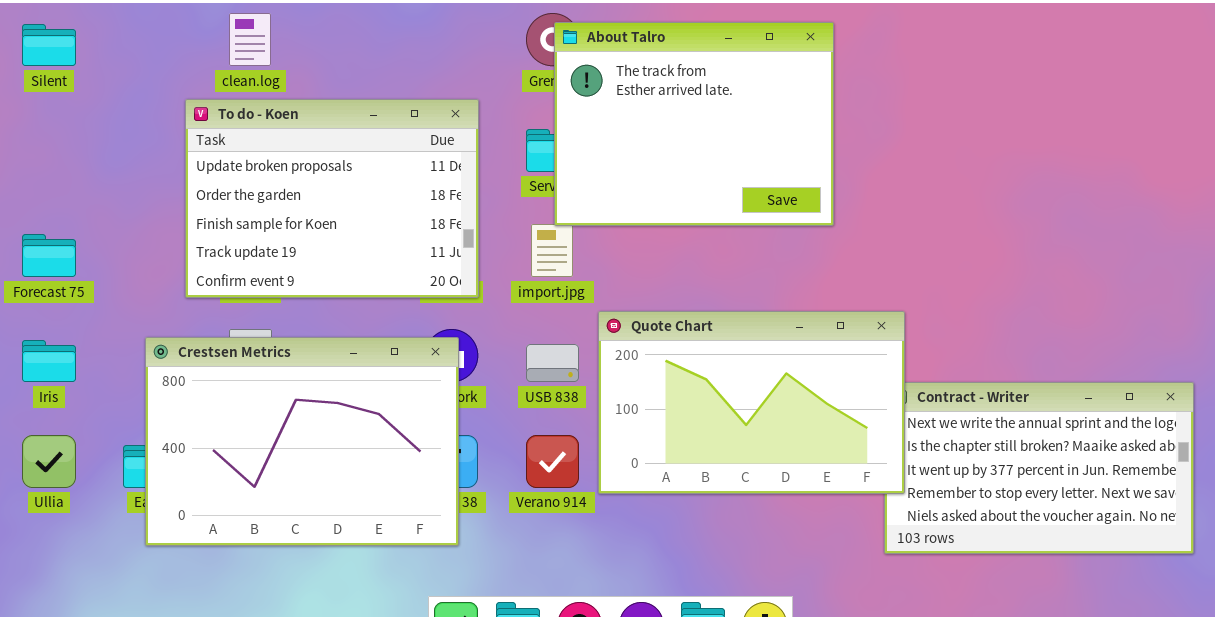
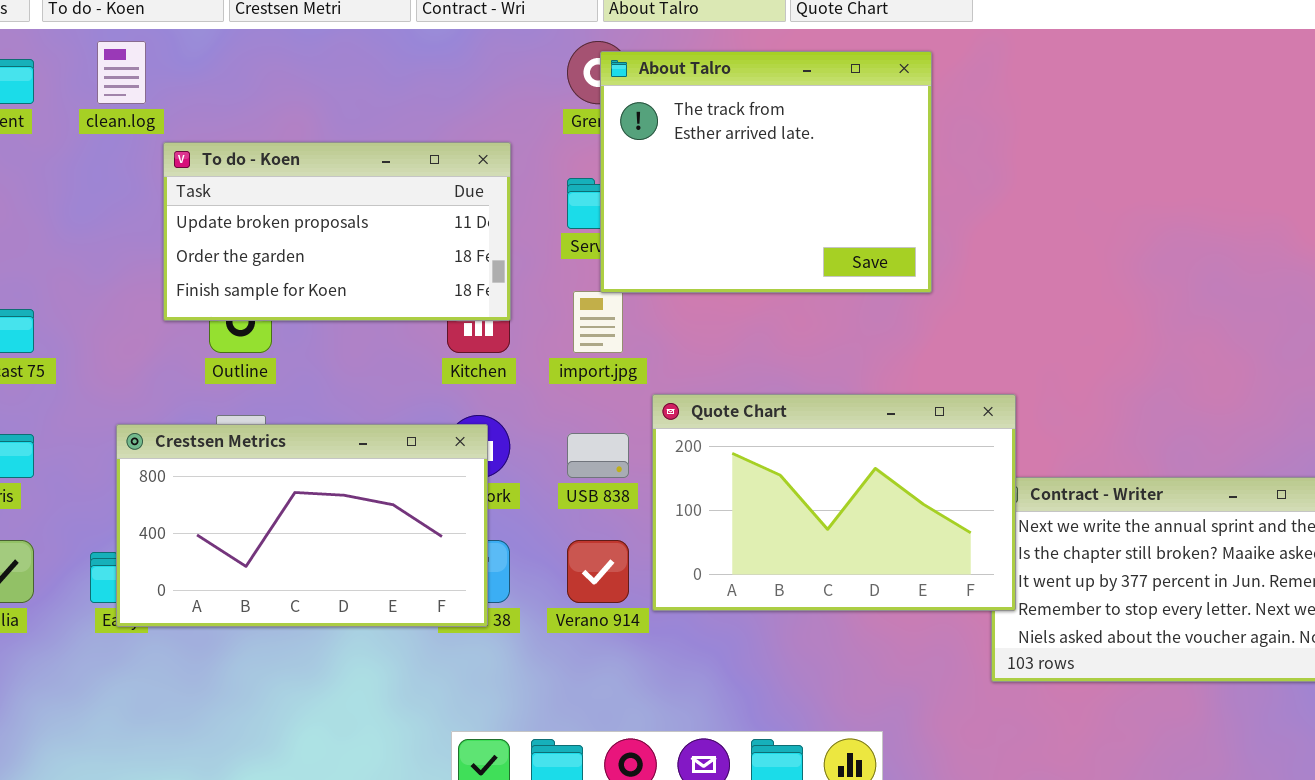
clean.log: [229,13,271,66] -> [97,41,146,104], moved
To do - Koen: [185,99,479,298] -> [163,142,511,321], resized
Crestsen Metrics: [145,337,459,546] -> [116,424,488,627], resized

